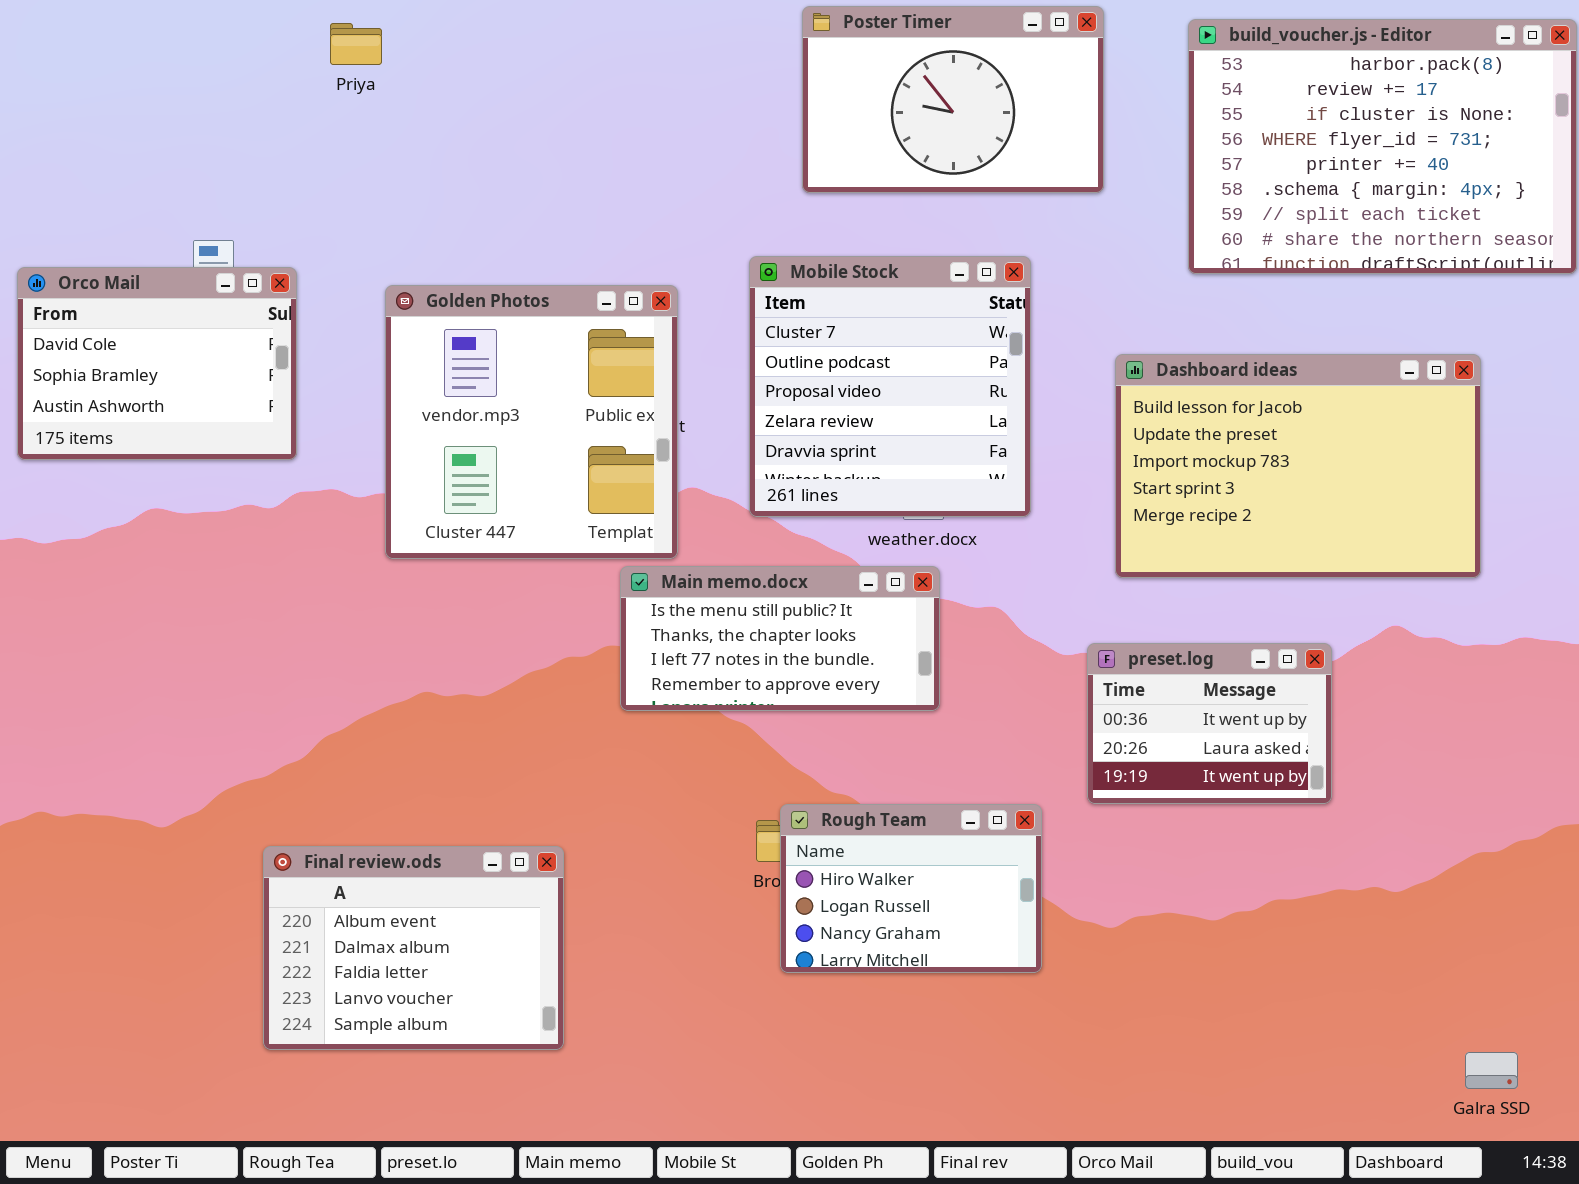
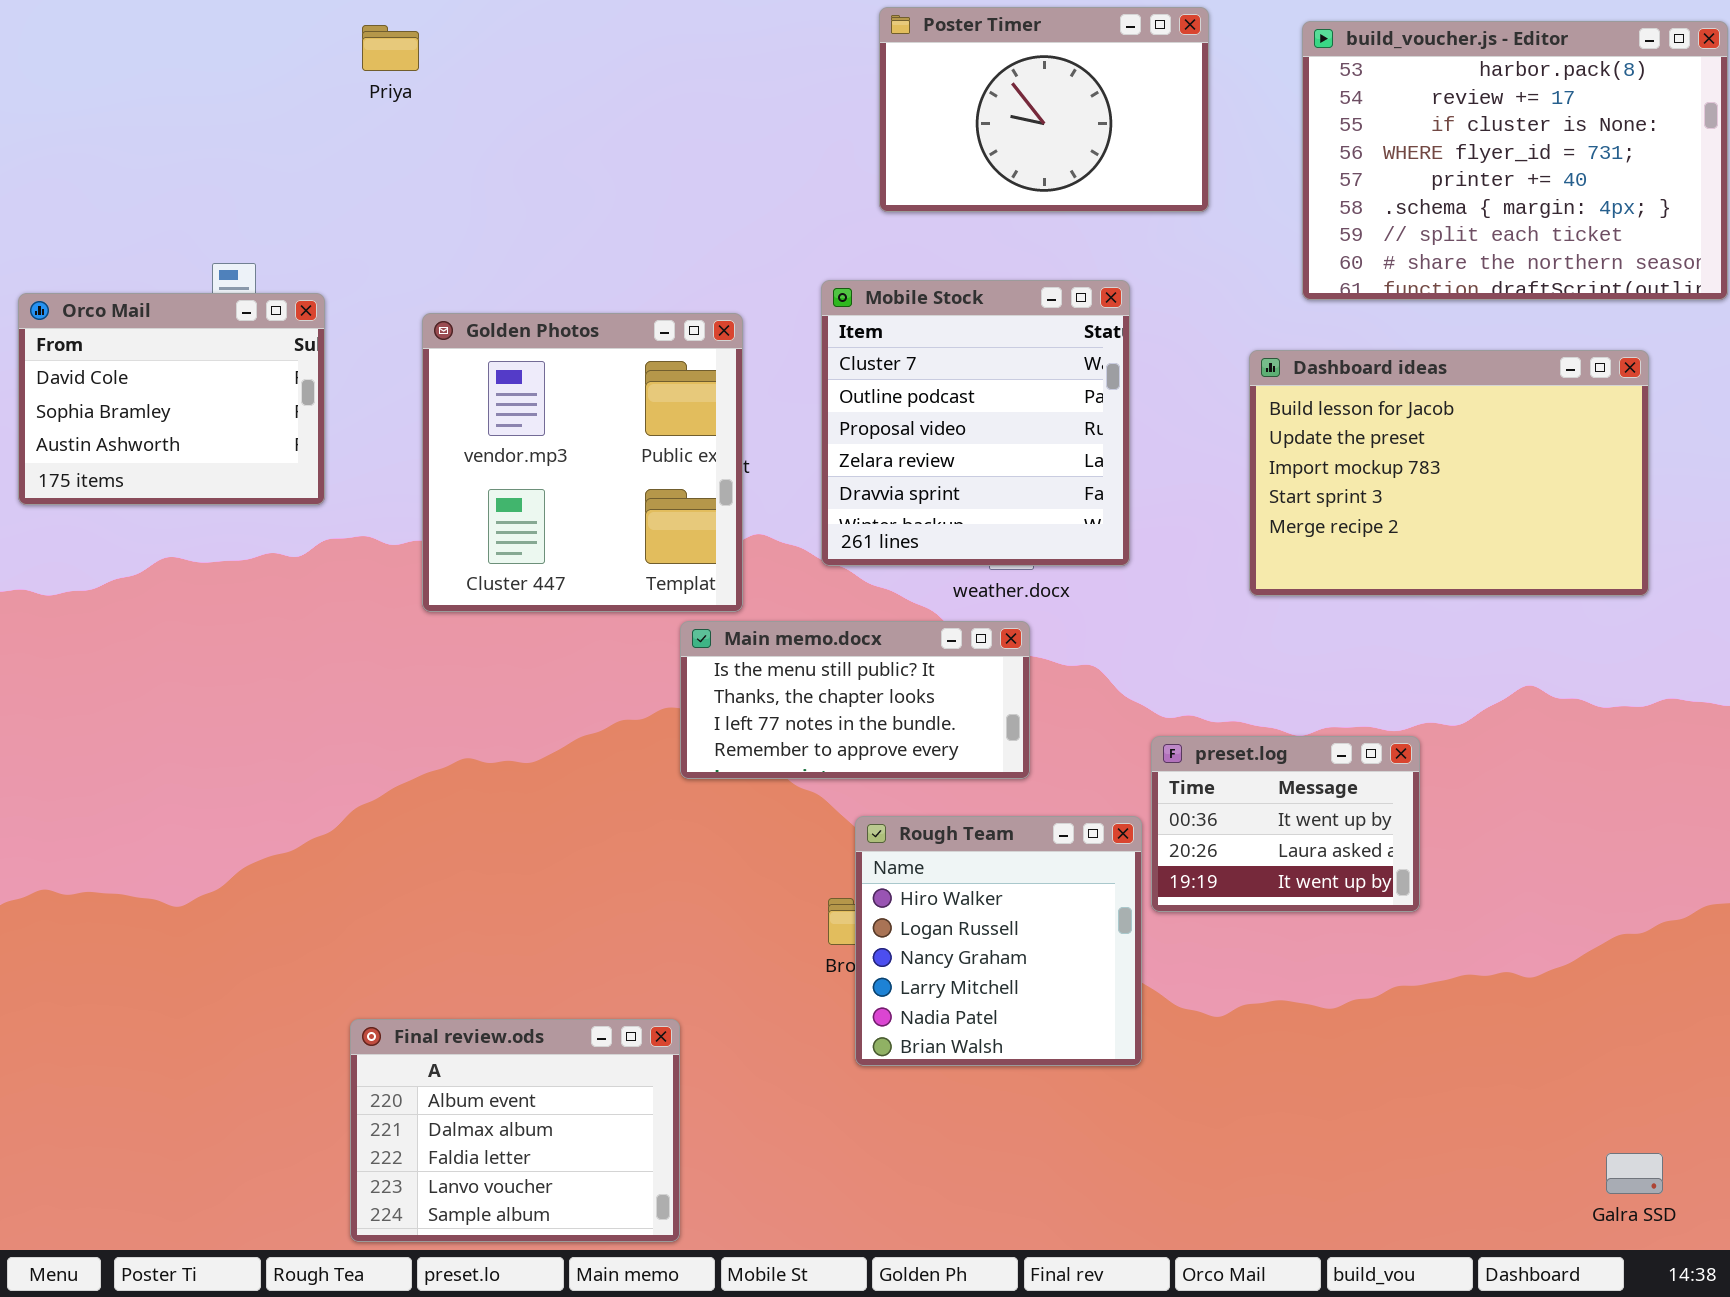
Dashboard ideas: [1115,354,1481,578] -> [1249,350,1649,596], moved
preset.log: [1087,643,1332,804] -> [1151,736,1420,912], moved
Rough Team: [780,804,1042,973] -> [855,816,1142,1066], resized
Final review.ods: [263,846,564,1050] -> [350,1019,680,1242], moved

